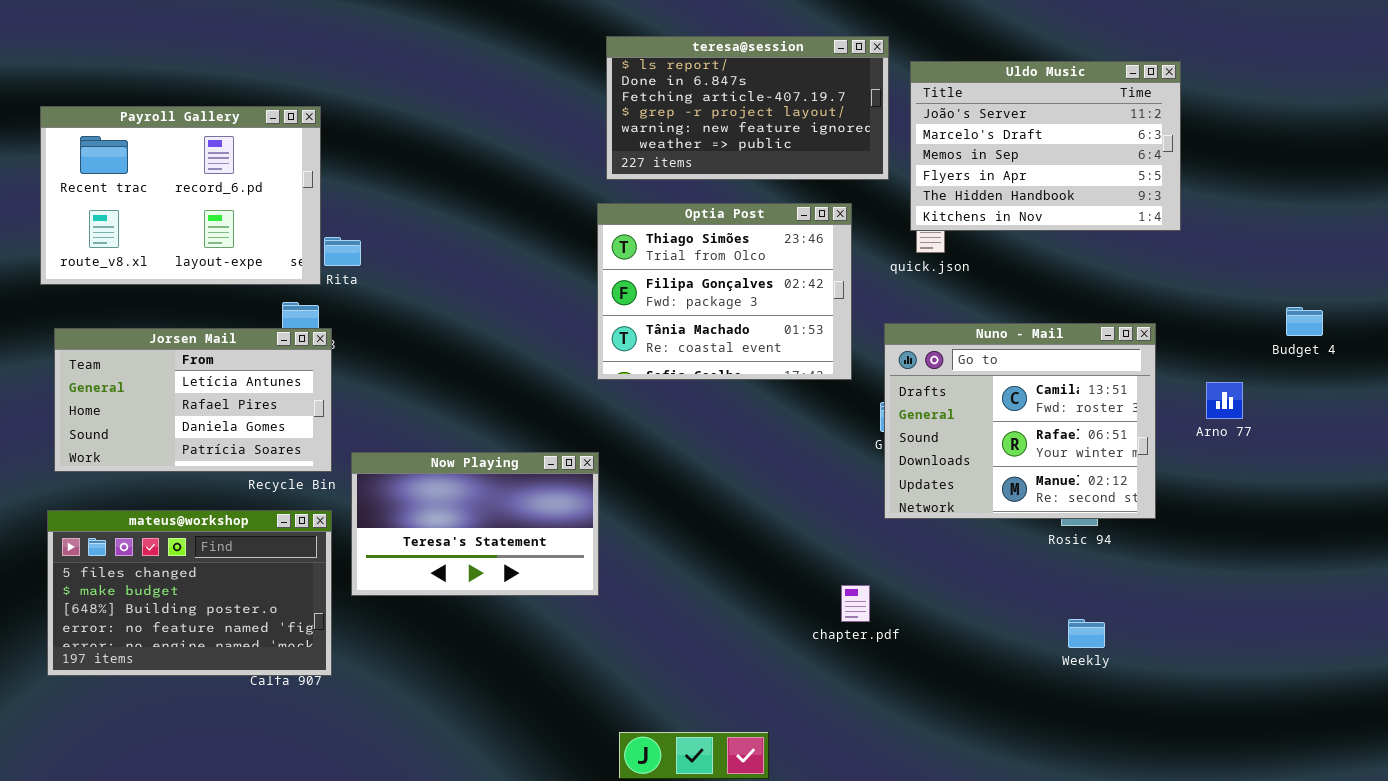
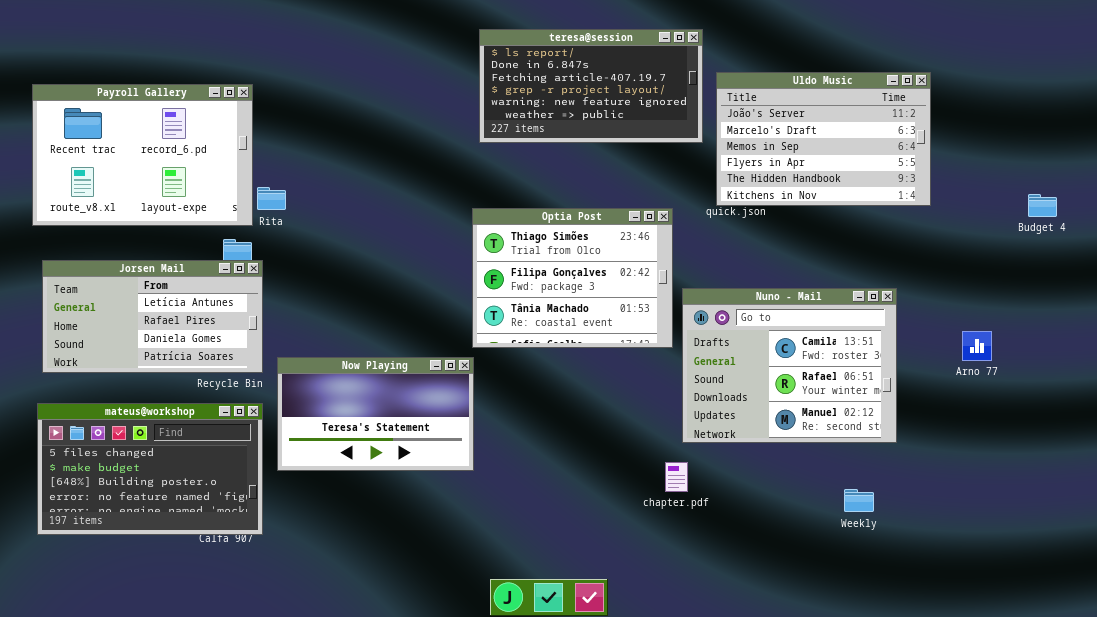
Uldo Music: [910,61,1181,231] -> [716,72,931,206], moved
Optia Post: [597,203,852,380] -> [472,208,673,348], moved
Budget 4: [1286,307,1323,336] -> [1028,194,1057,217], moved
Nuno - Mail: [884,323,1156,519] -> [682,288,897,443], moved
Arno 77: [1206,382,1243,419] -> [962,331,992,361], moved

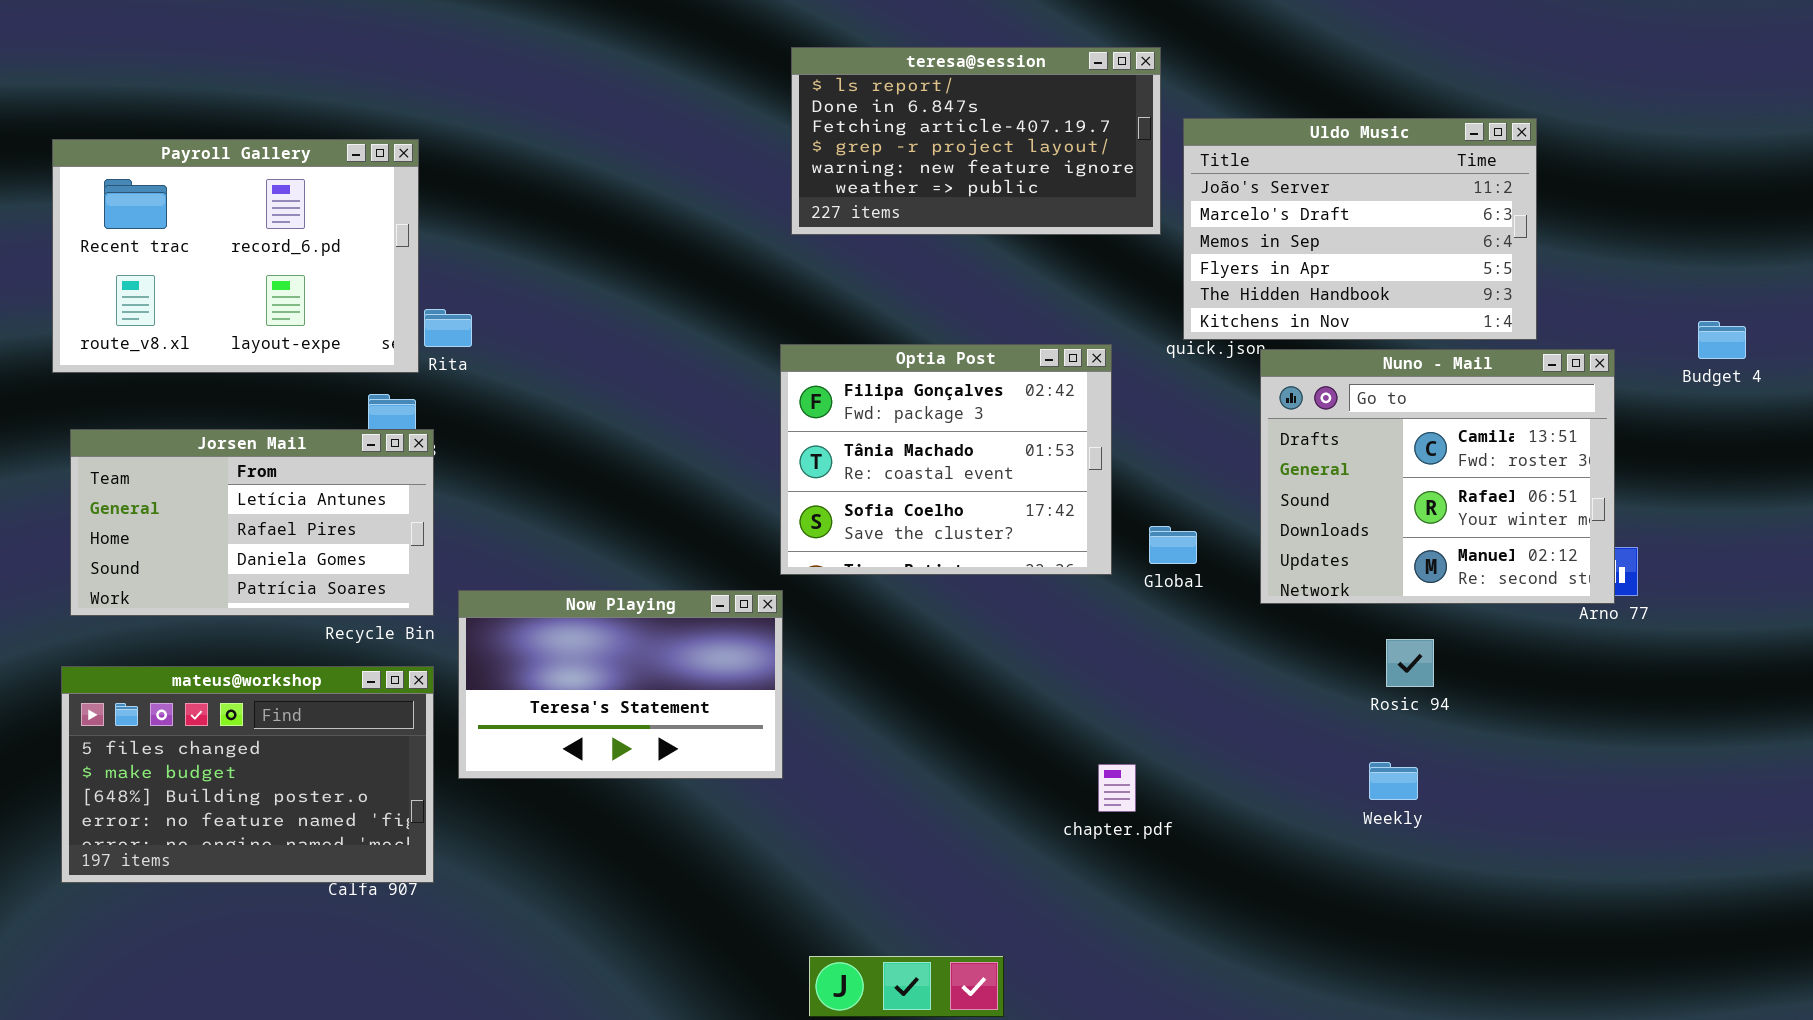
Optia Post: [472,208,673,348] -> [780,344,1112,575], scrolled down 1 row
Nuno - Mail: [682,288,897,443] -> [1260,349,1615,604], moved
Weekly: [844,489,874,512] -> [1369,762,1418,800], moved

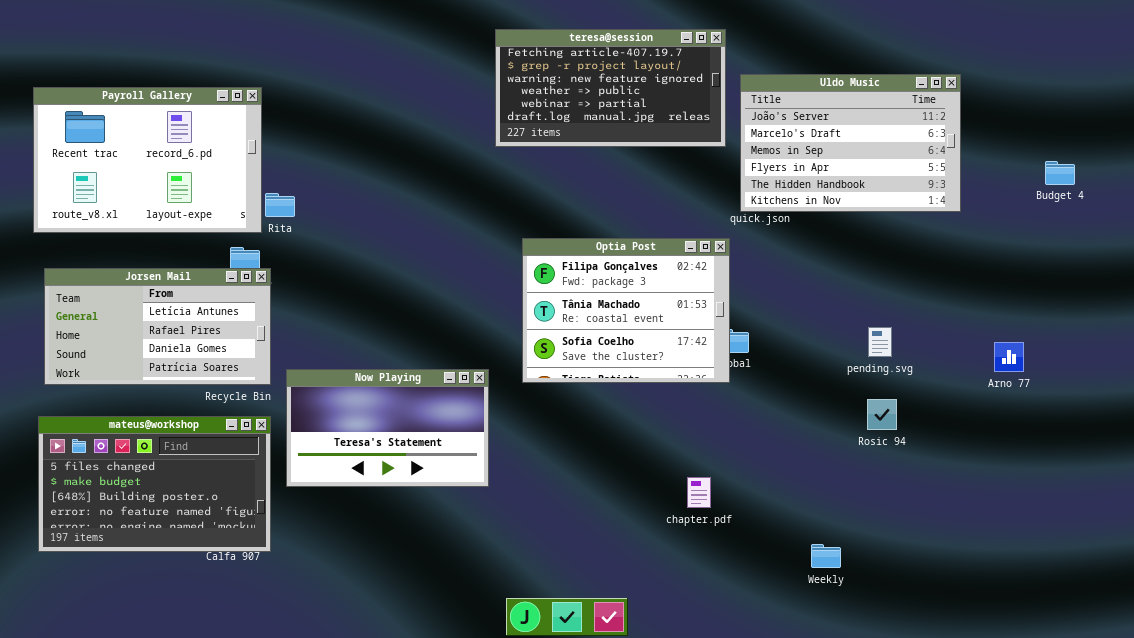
teresa@session: [791,47,1161,235] -> [495,29,726,147], scrolled down 2 rows
Budget 4: [1698,321,1746,359] -> [1045,161,1075,185], moved
Optia Post: [780,344,1112,575] -> [522,238,730,383], moved
Nuno - Mail: [1260,349,1615,604] -> none, closed
Weekly: [1369,762,1418,800] -> [811,544,841,568], moved

